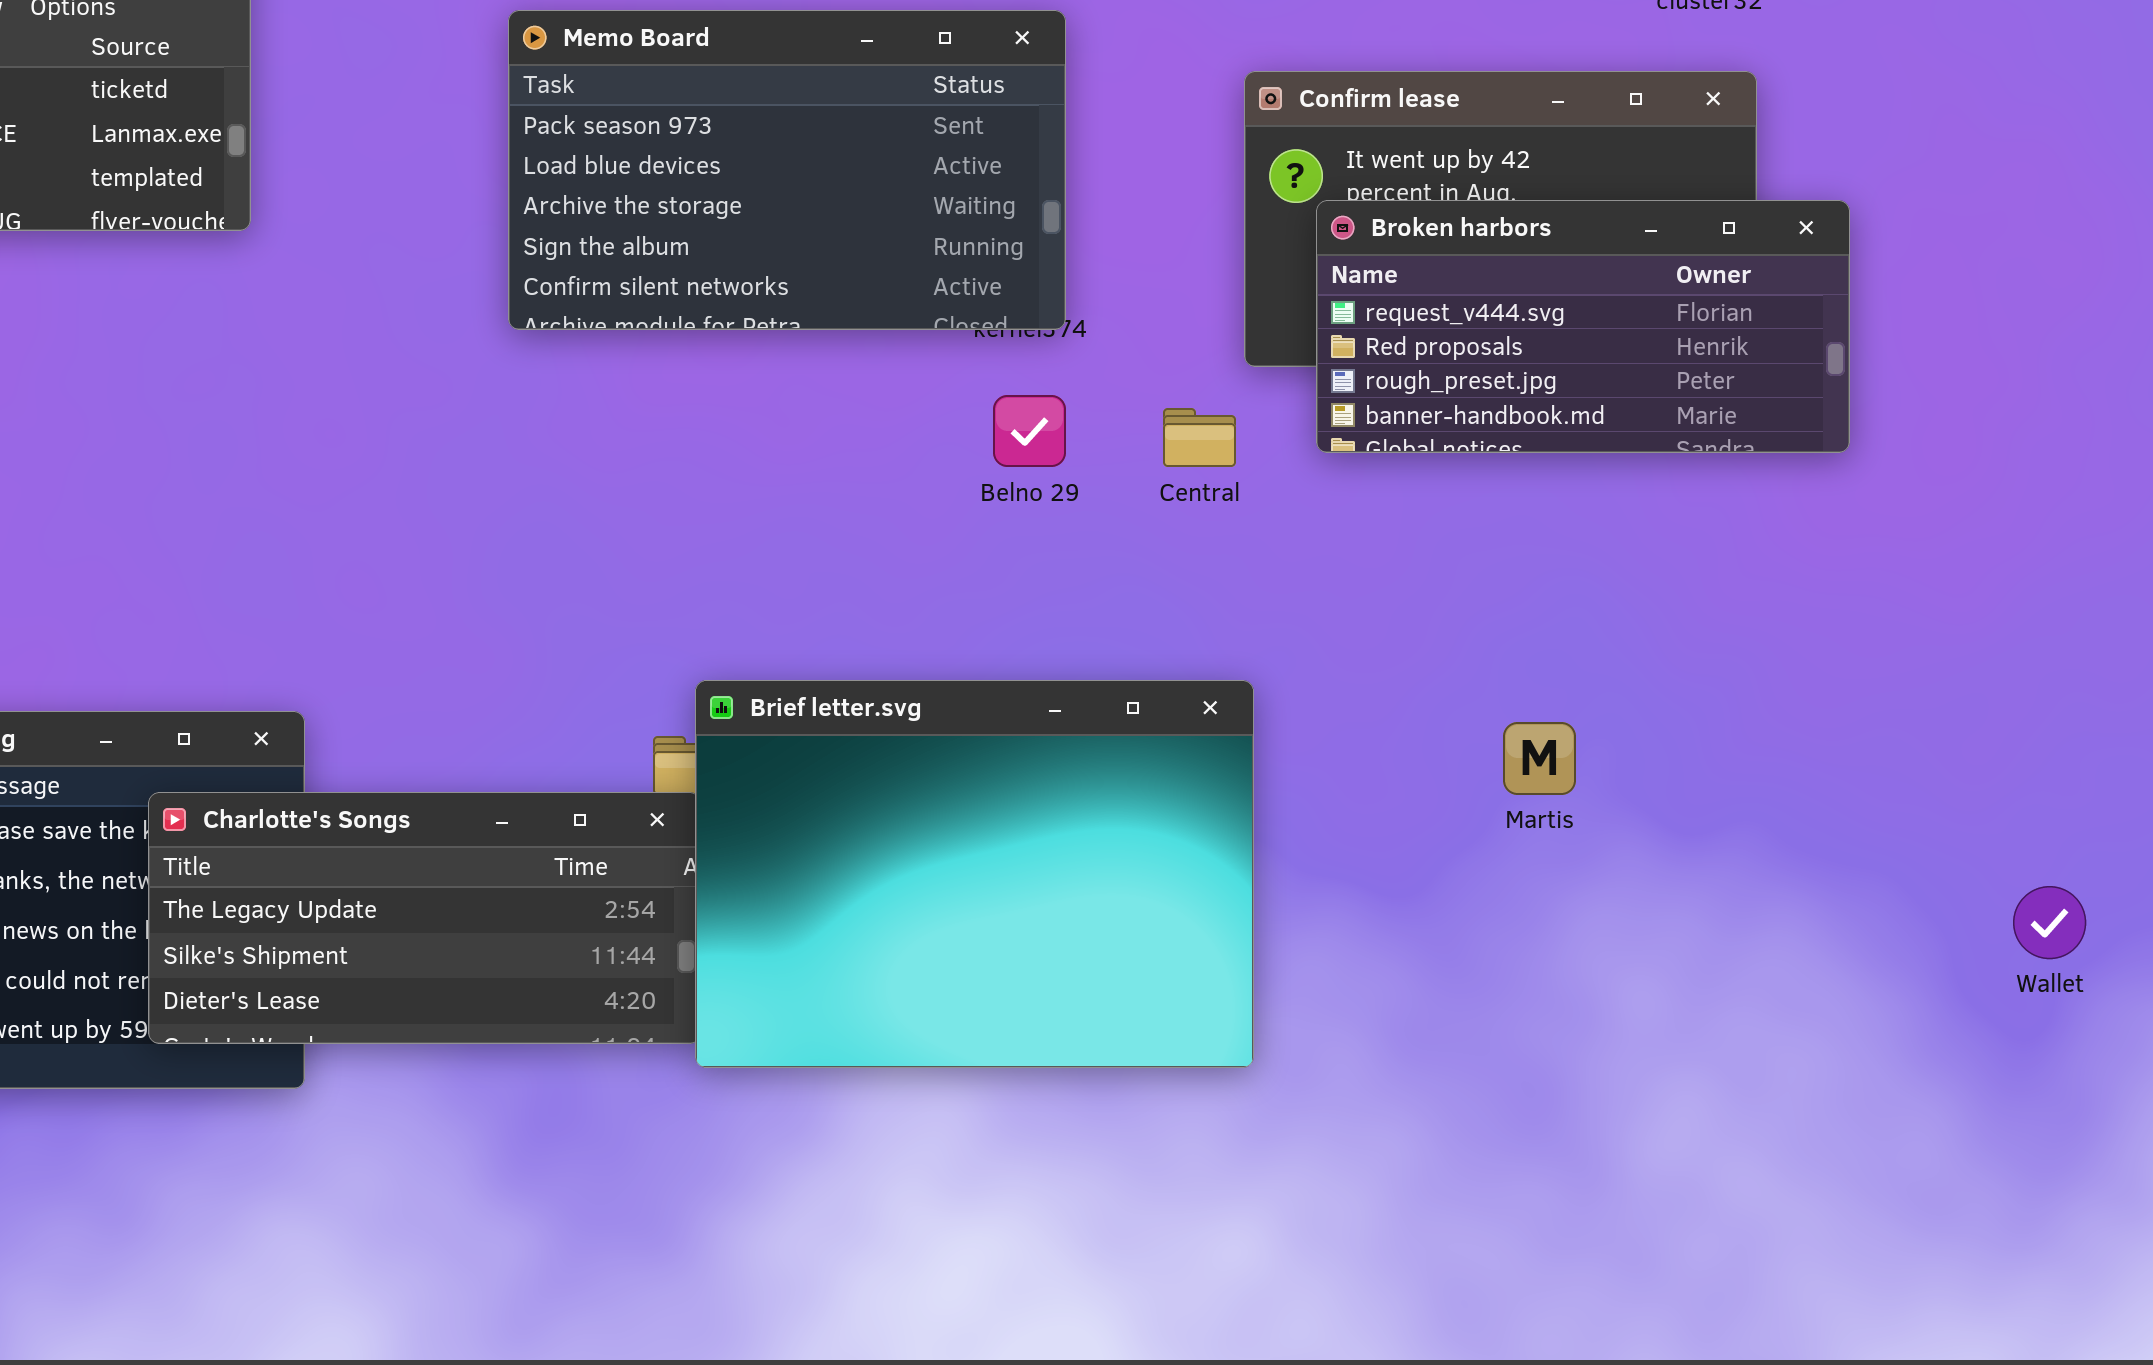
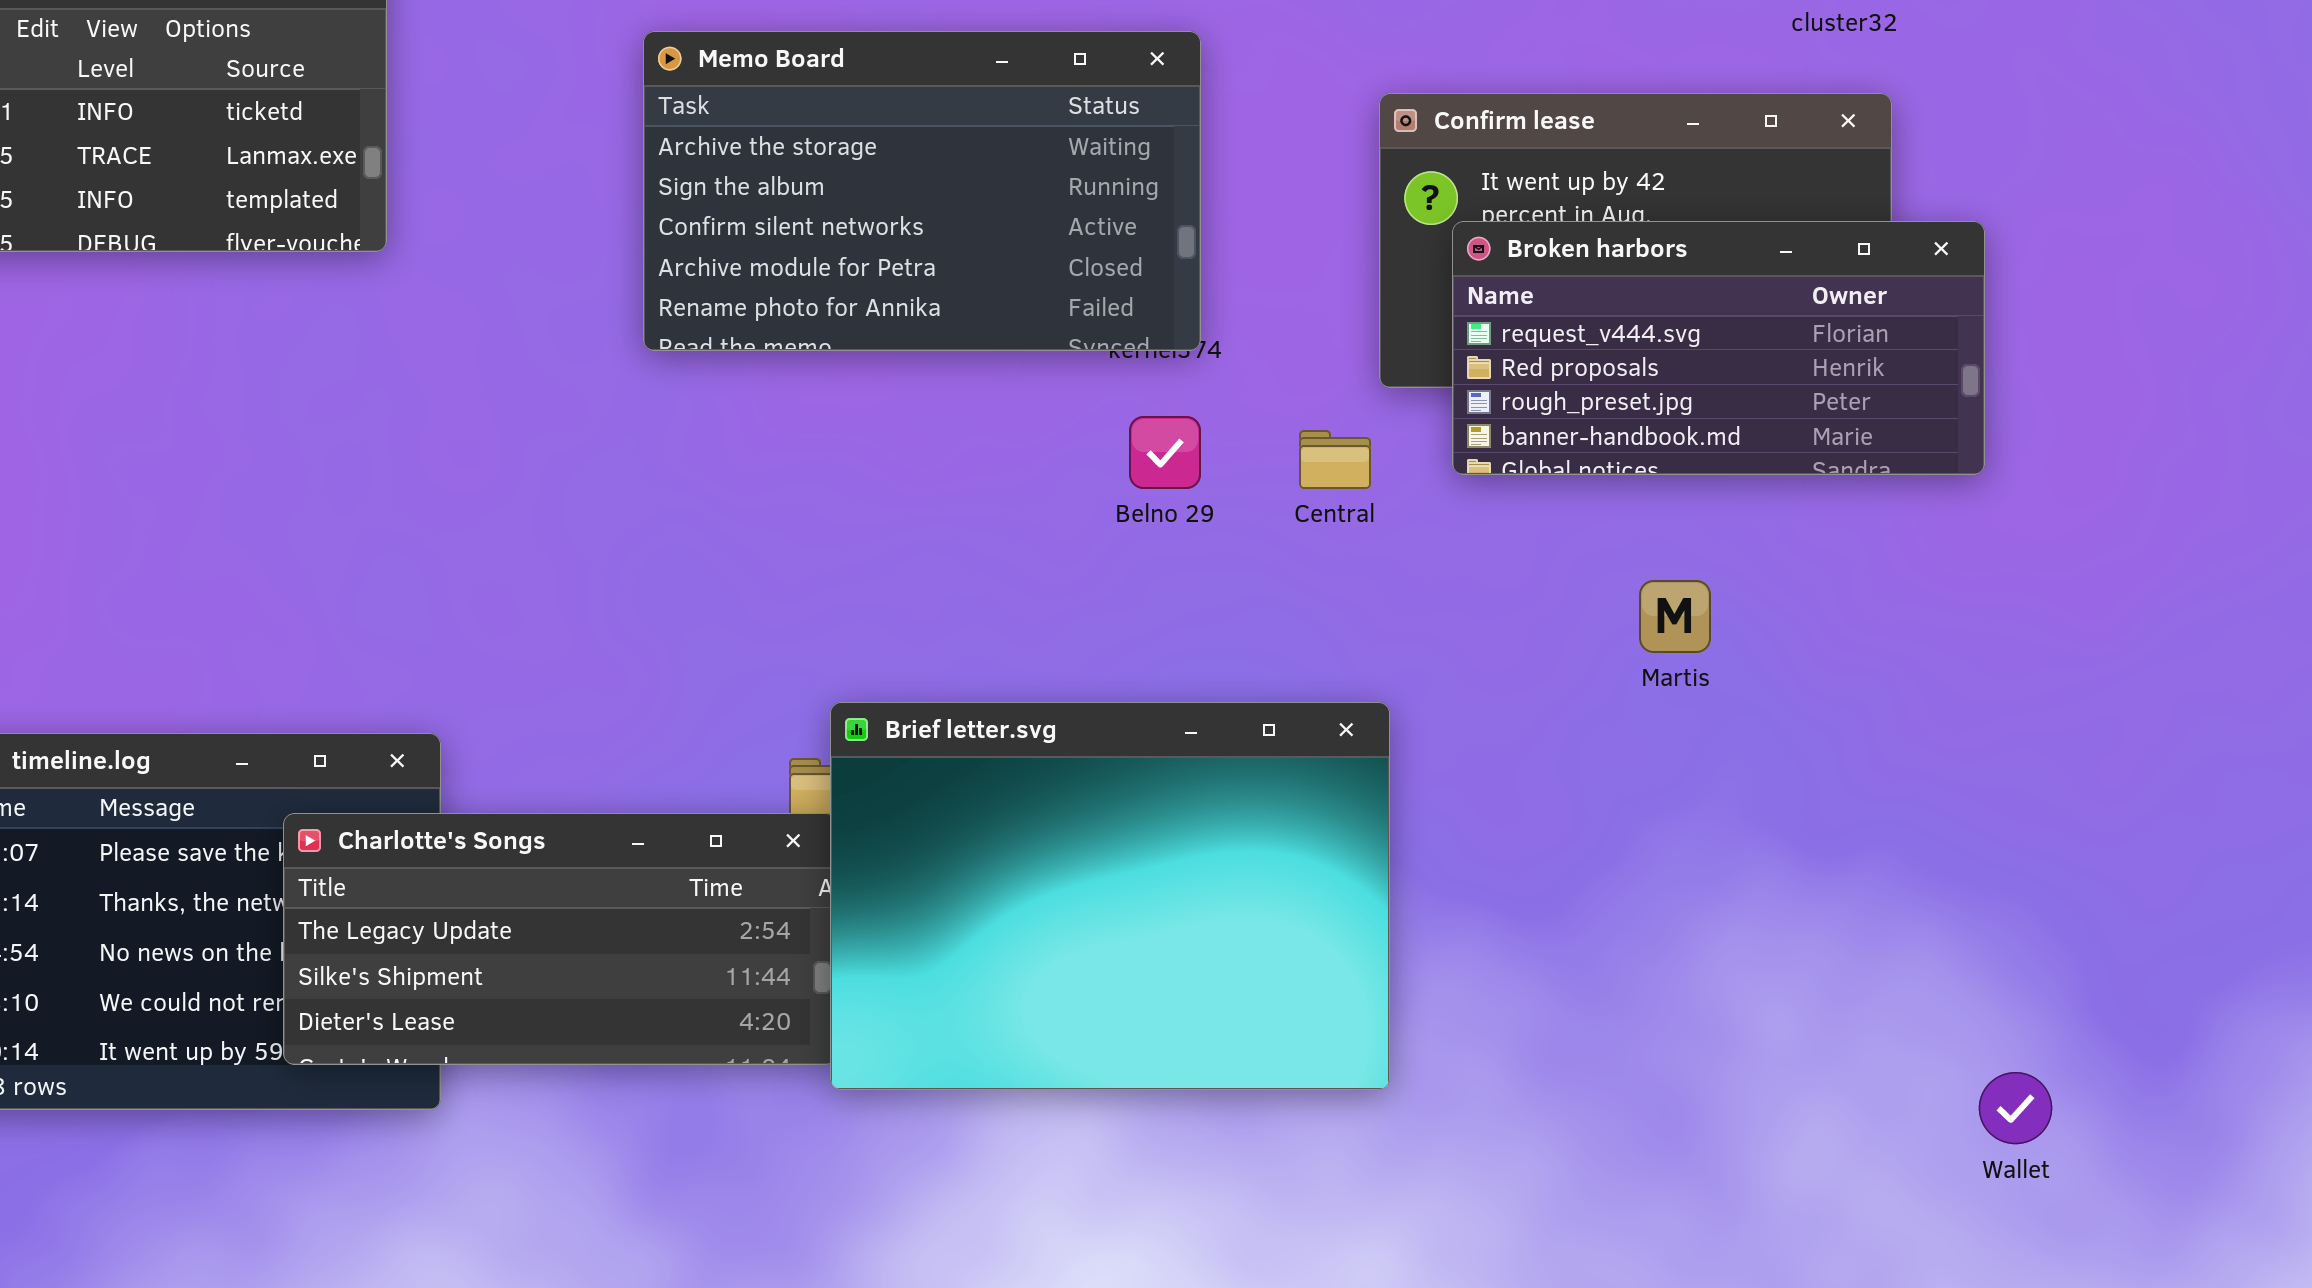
Memo Board: [508,10,1066,330] -> [643,31,1201,351], scrolled down 2 rows
Martis: [1503,722,1576,795] -> [1639,580,1711,653], moved
Wallet: [2013,886,2086,959] -> [1979,1072,2052,1144], moved

